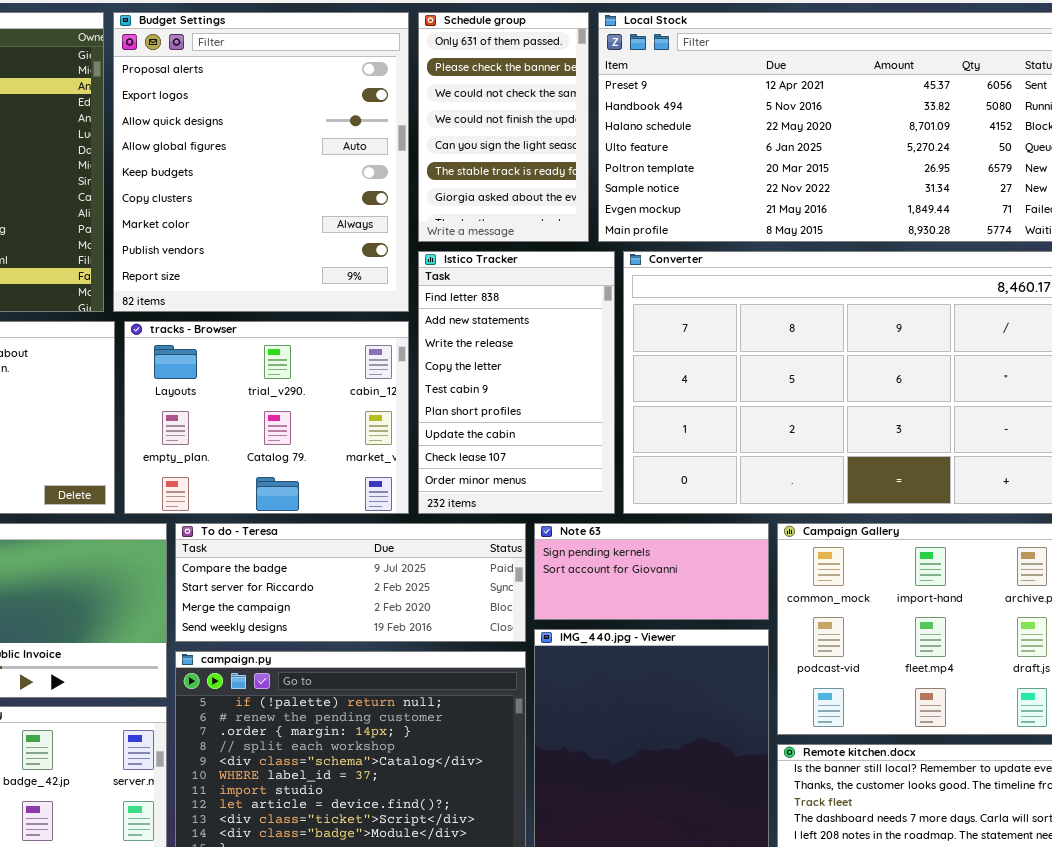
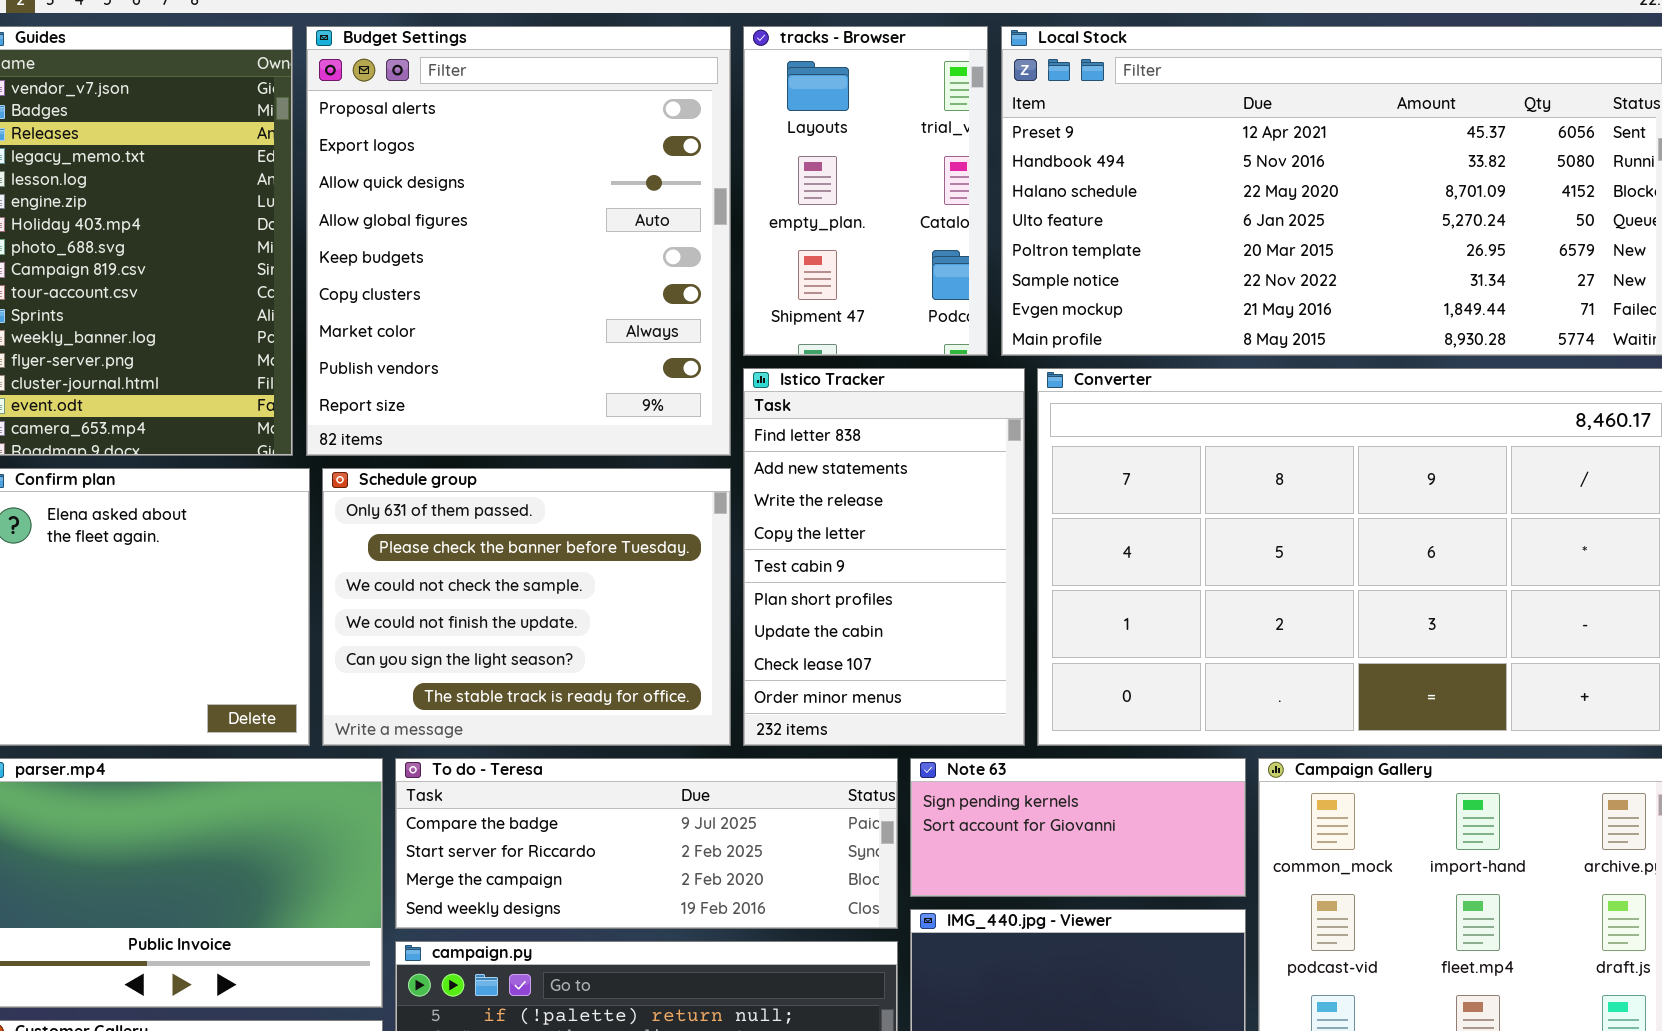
Schedule group: [418,12,589,242] -> [322,468,731,746], moved, resized
tracks - Browser: [124,321,409,514] -> [743,26,988,356], moved, resized

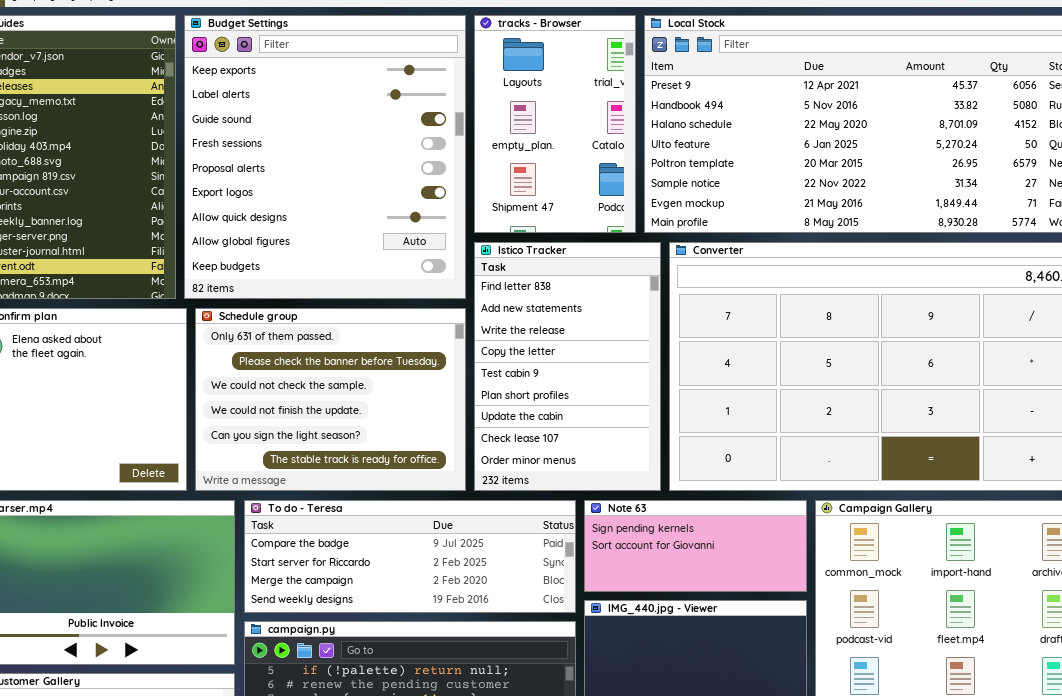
Budget Settings: [306,26,731,456] -> [184,15,466,299], scrolled up 4 rows

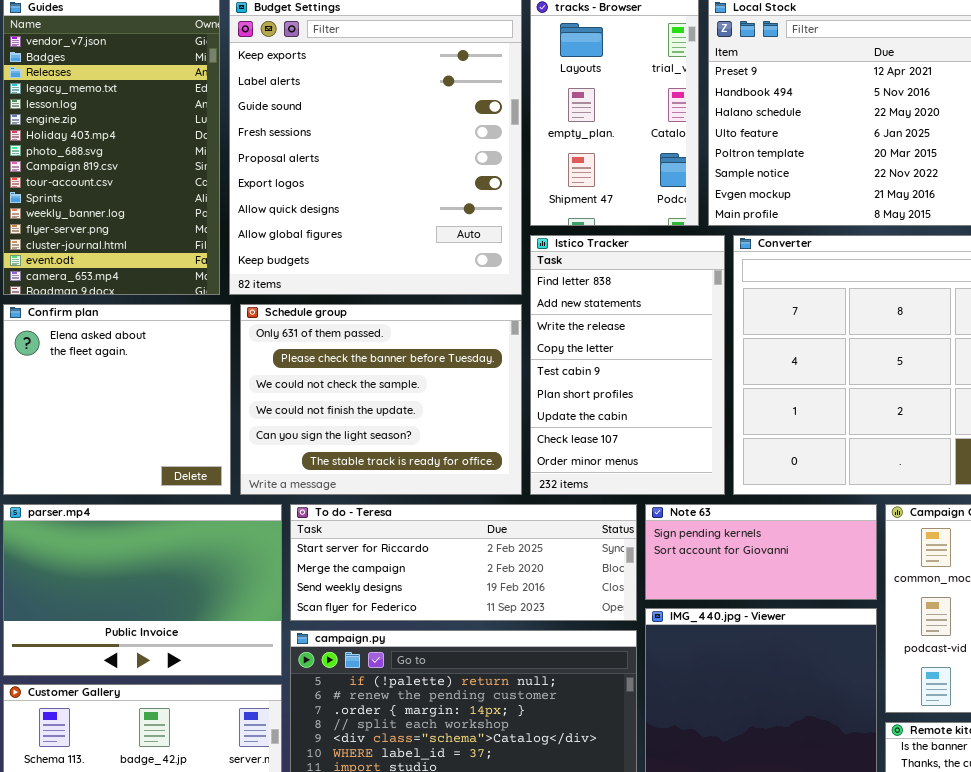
To do - Teresa: [244,500,576,613] -> [290,504,637,621], scrolled down 1 row

